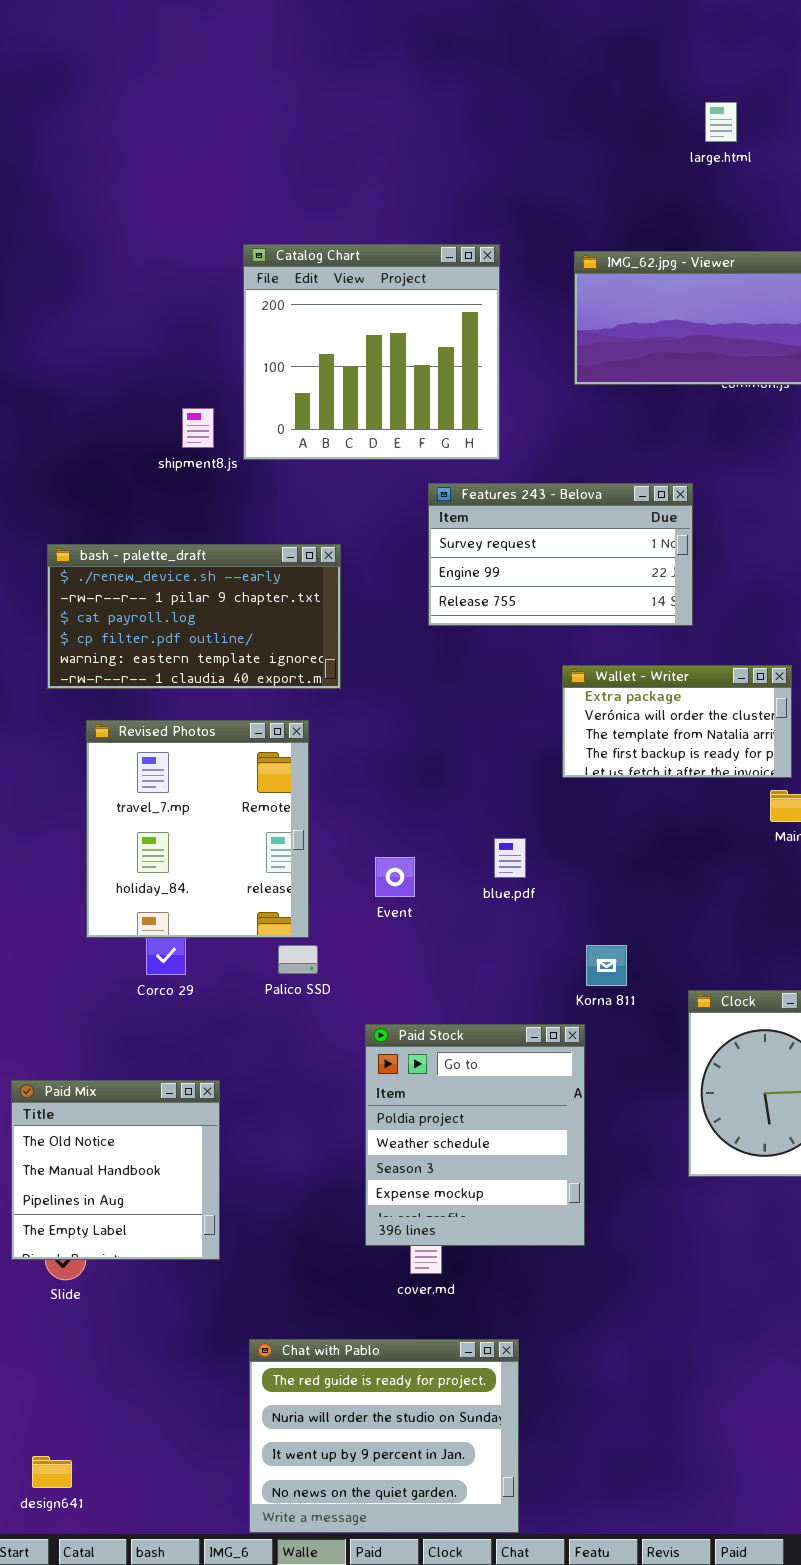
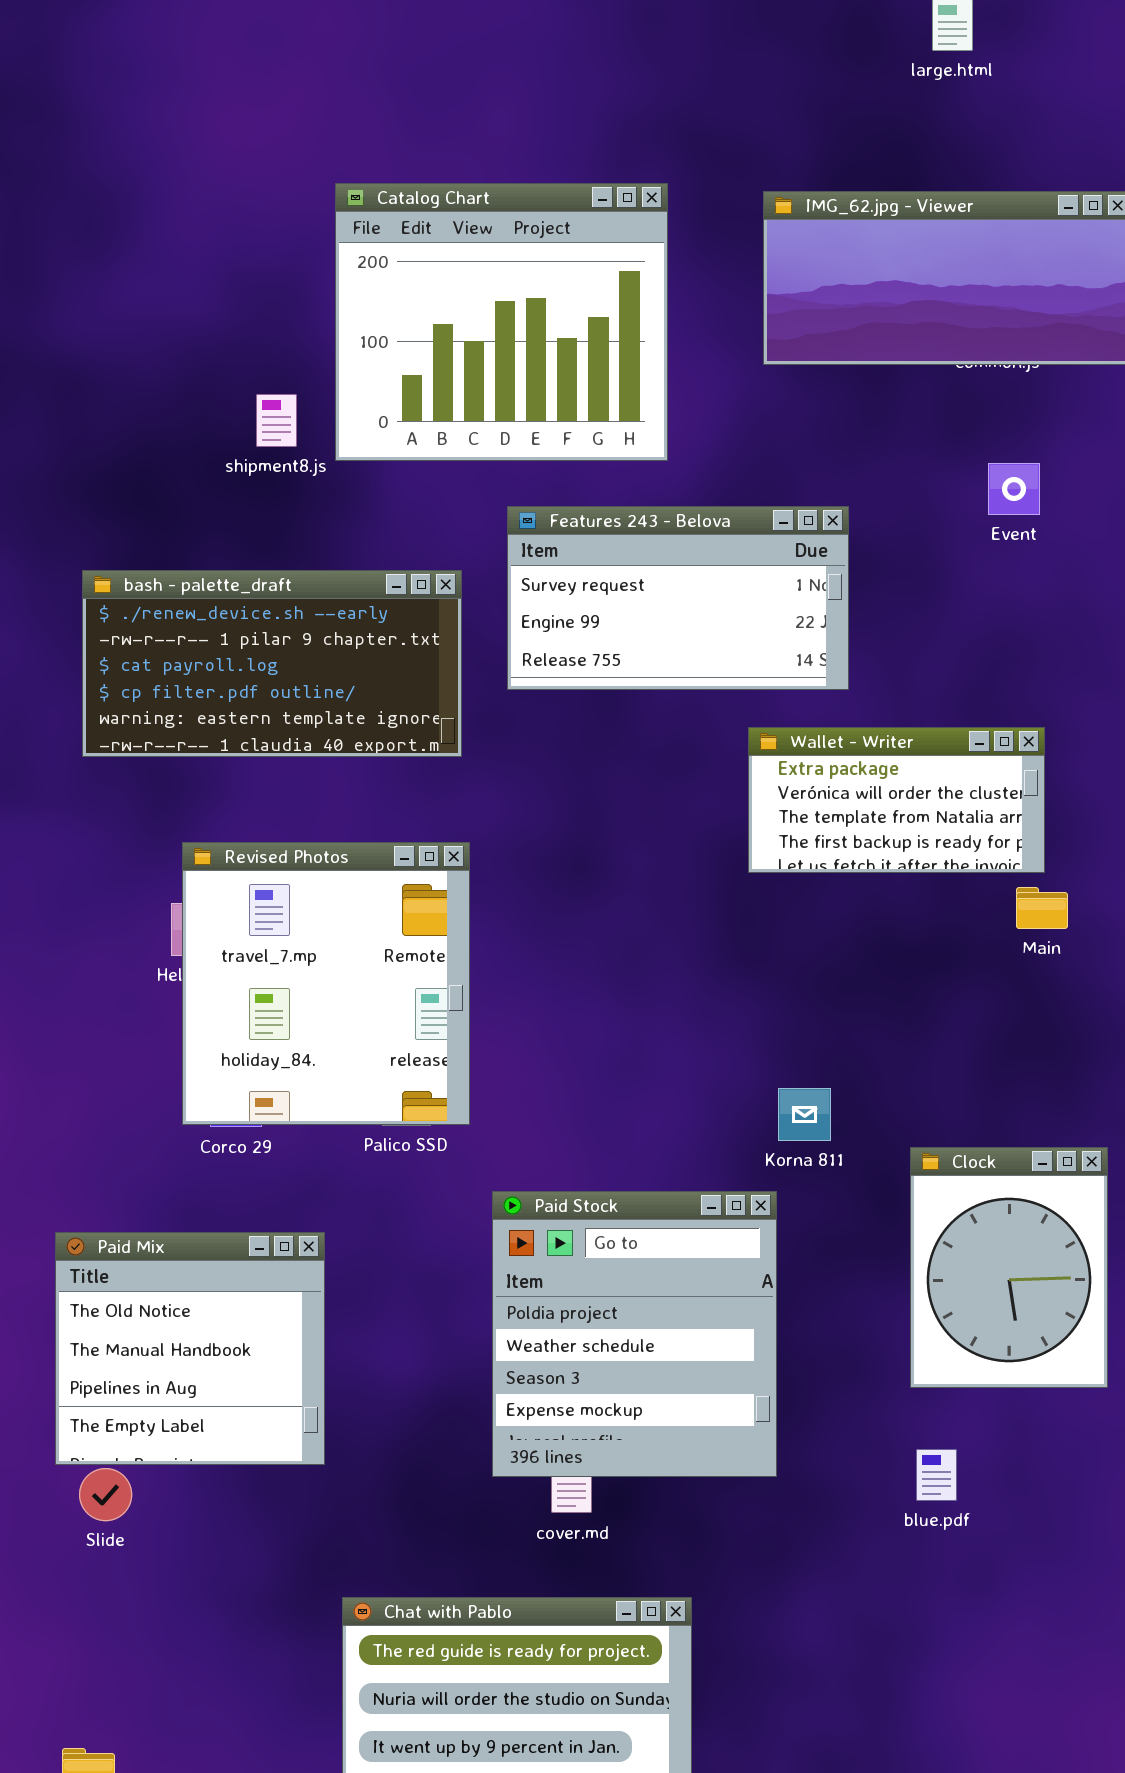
Features 243 - Belova: [428,483,693,626] -> [507,506,849,690], moved
Revised Photos: [86,720,309,938] -> [182,842,470,1125], moved
blue.pdf: [494,838,526,878] -> [916,1449,957,1501], moved
Event: [375,857,415,897] -> [988,463,1040,515], moved
Paid Mix: [11,1080,220,1260] -> [55,1232,325,1465], moved

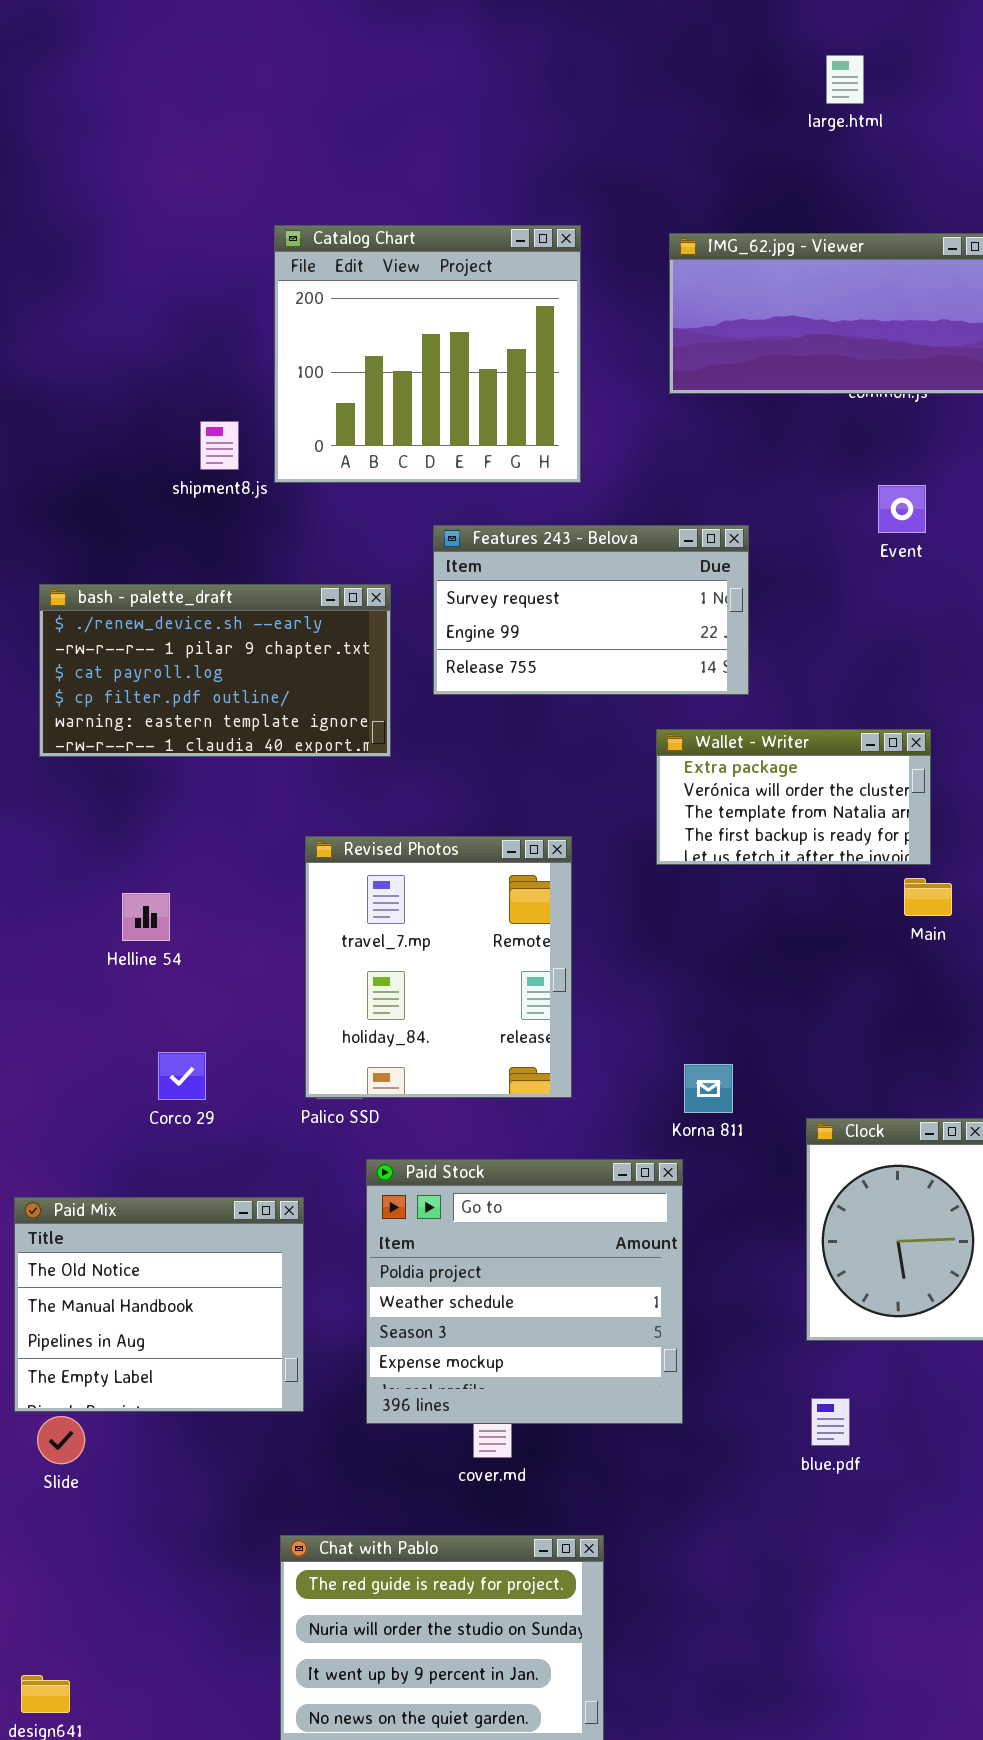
Revised Photos: [182,842,470,1125] -> [305,836,572,1098], moved
Paid Stock: [492,1191,777,1477] -> [366,1159,683,1424], resized
Paid Mix: [55,1232,325,1465] -> [14,1197,304,1412], resized

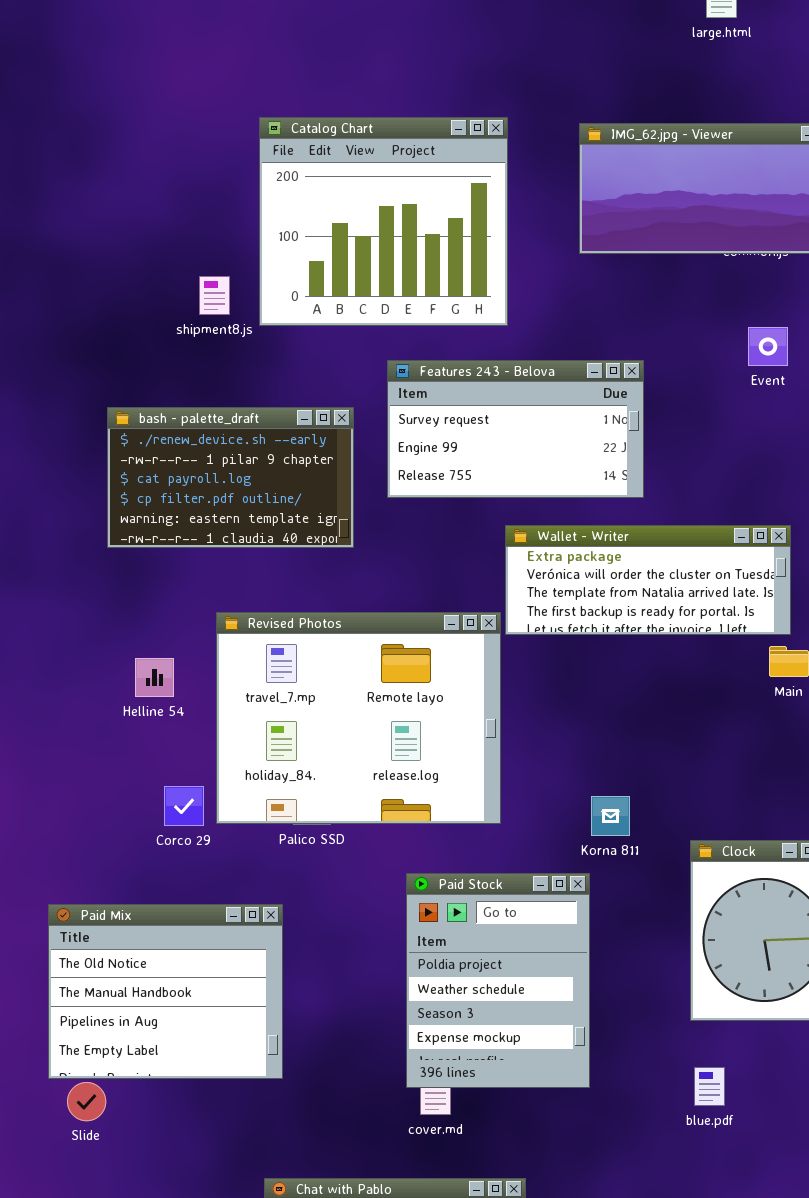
bash - palette_draft: [39,584,391,757] -> [107,407,354,548], resized
Wallet - Writer: [656,729,931,865] -> [505,525,791,635], resized
Revised Photos: [305,836,572,1098] -> [216,612,501,824], resized
Paid Stock: [366,1159,683,1424] -> [406,873,590,1088], resized

